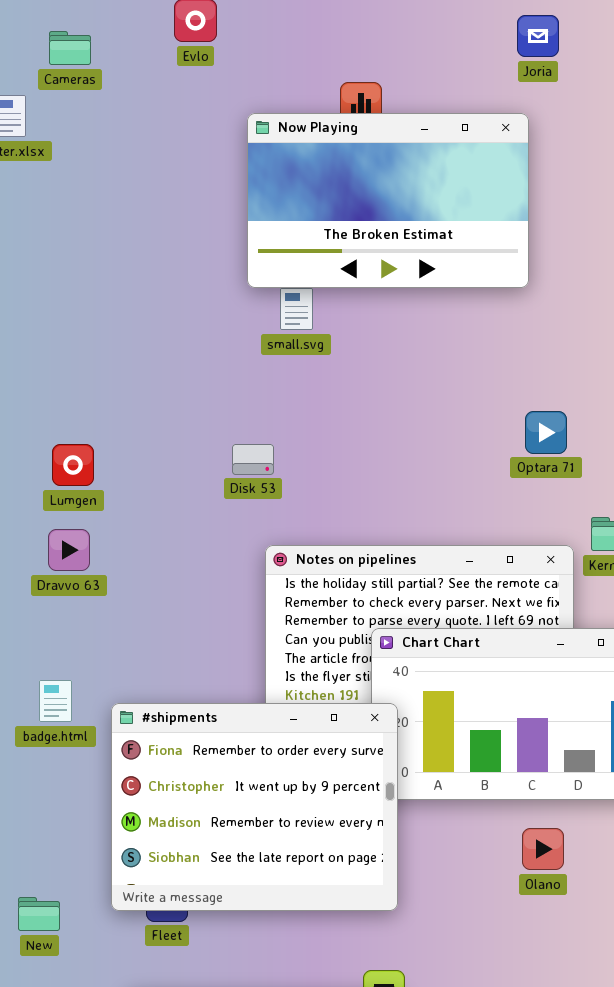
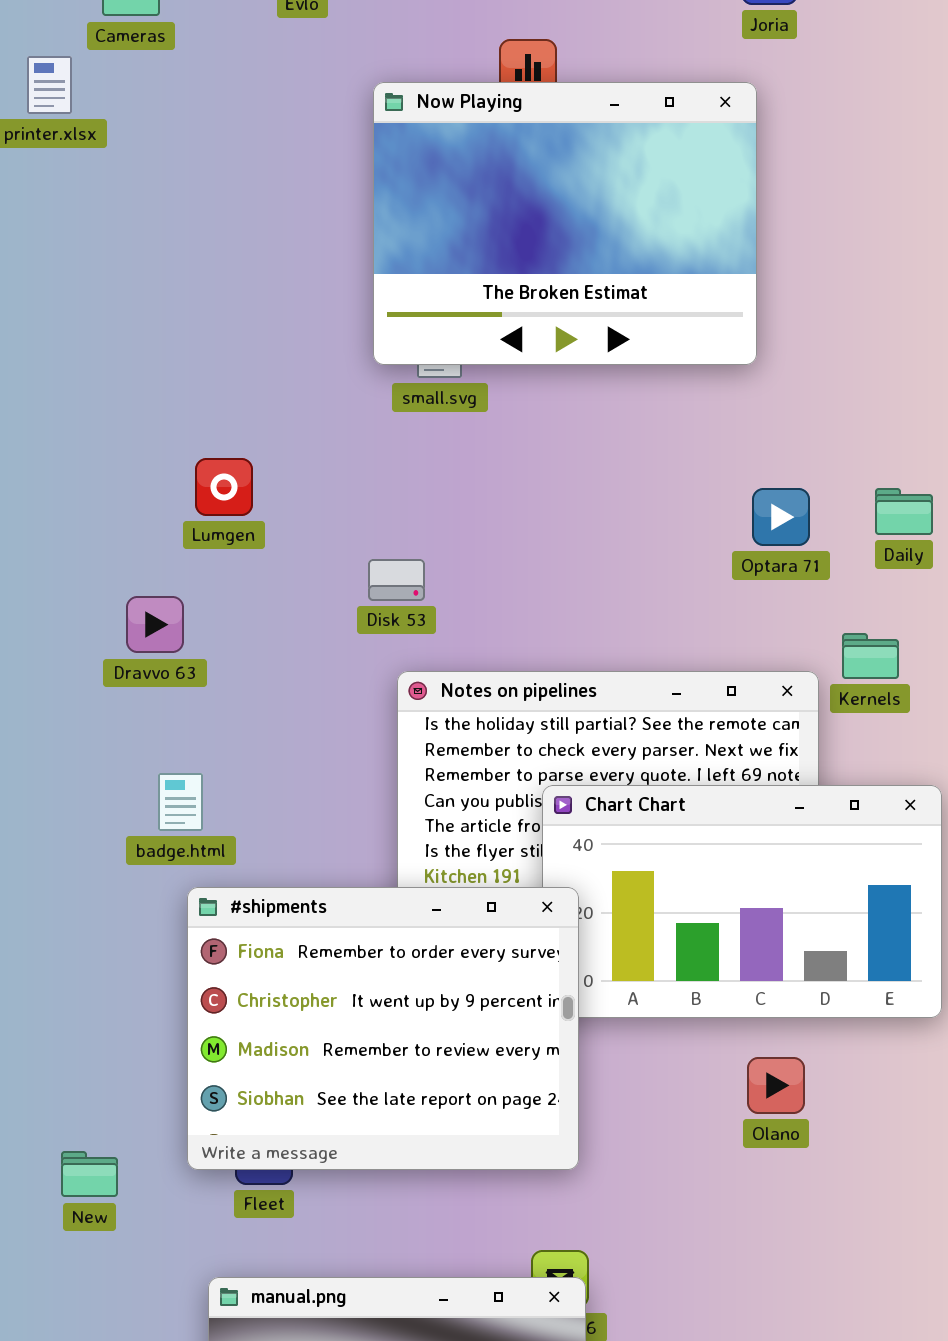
Now Playing: [247,113,529,288] -> [373,82,757,365], resized
Lumgen: [52,444,94,486] -> [195,458,253,516], moved
Disk 53: [232,444,274,475] -> [368,559,425,601], moved
Dravvo 63: [48,529,90,571] -> [126,596,184,653], moved
badge.html: [39,680,72,722] -> [158,773,203,831], moved

